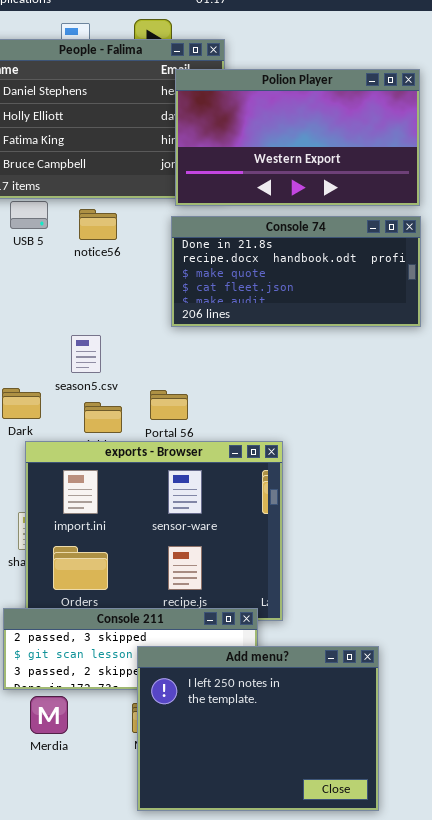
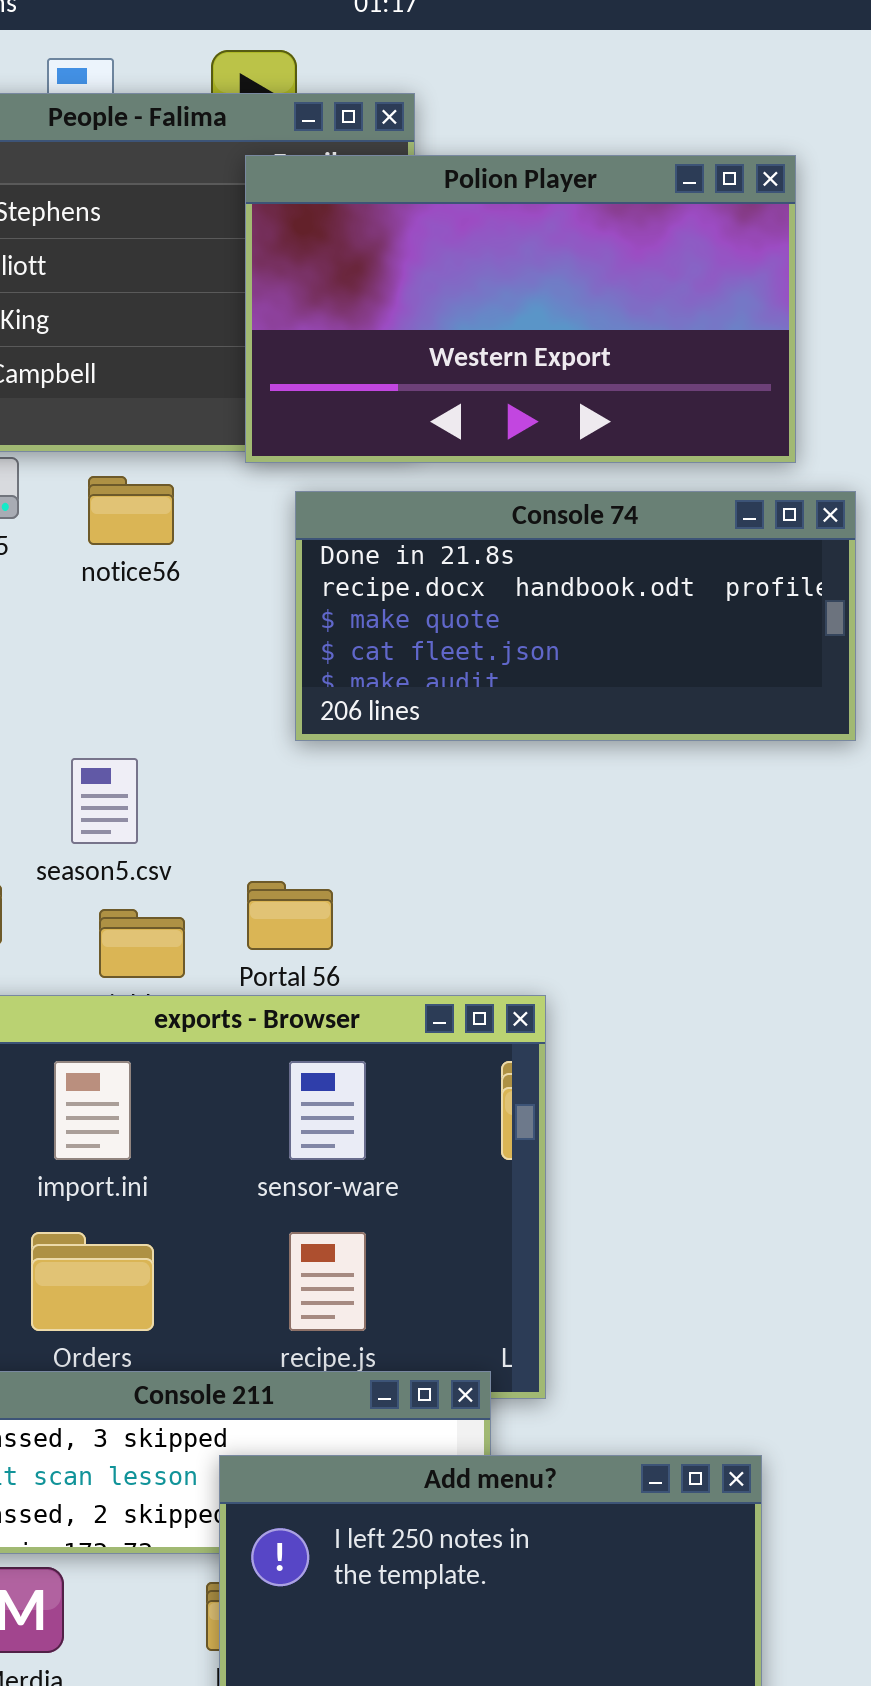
Polion Player: [175,69,420,206] -> [245,155,796,463], moved

